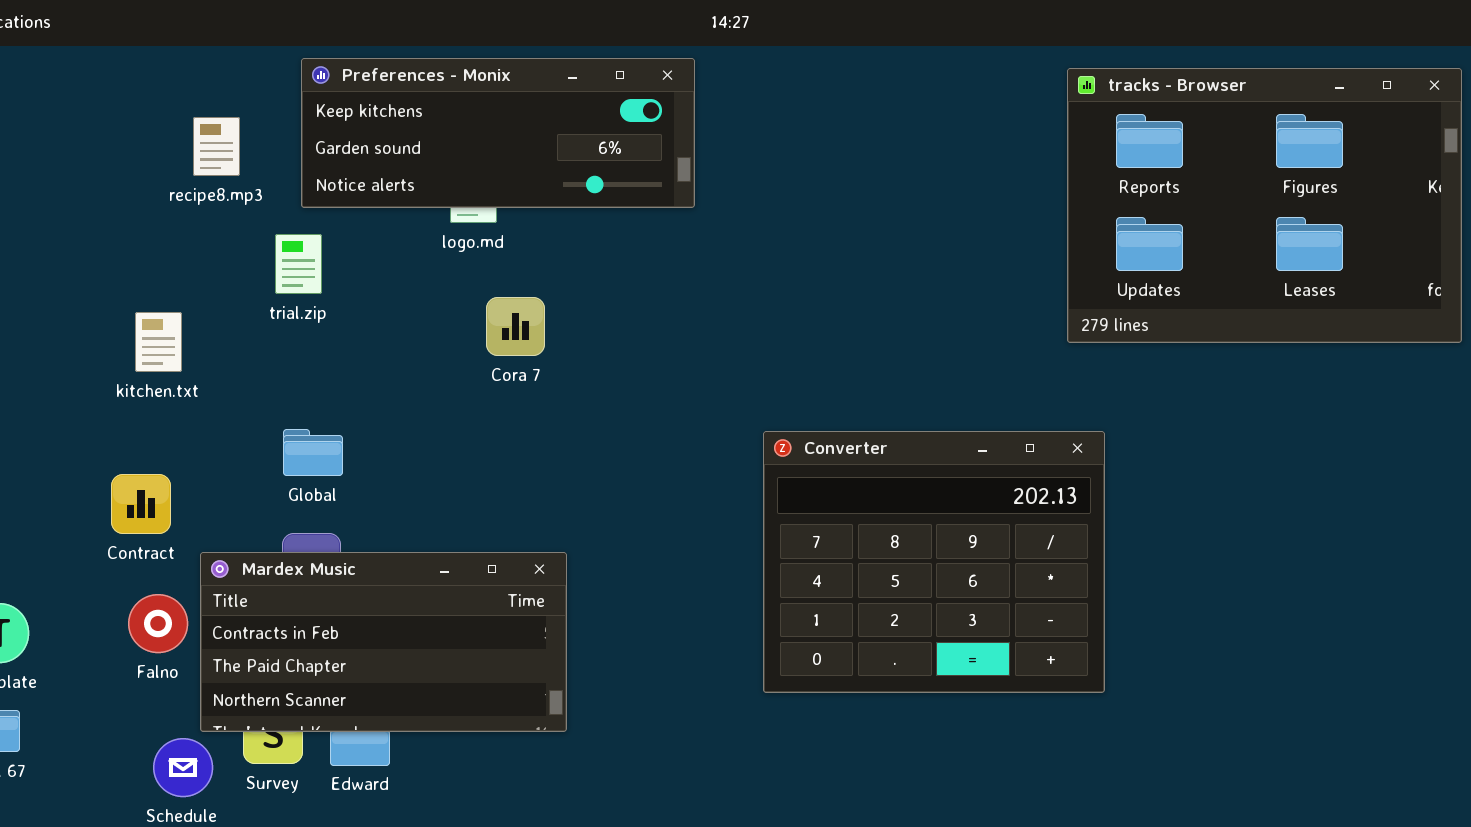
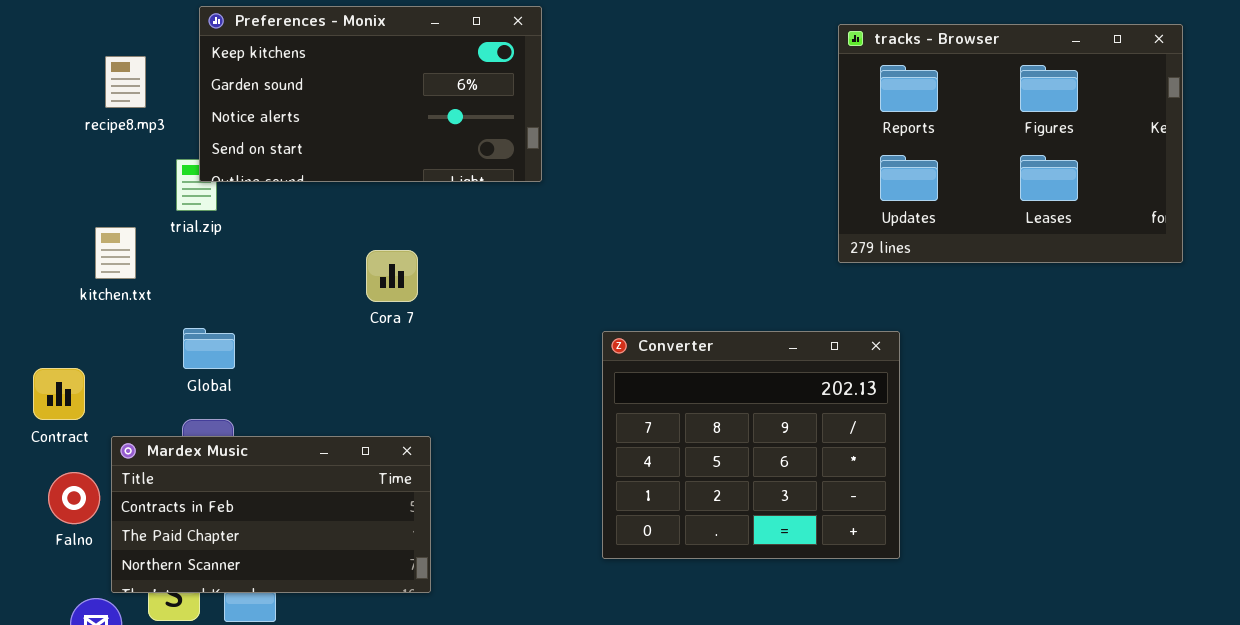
Preferences - Monix: [301,58,695,208] -> [199,6,542,182], resized
tracks - Browser: [1067,68,1462,343] -> [838,24,1183,263], moved
Cora 7: [486,297,545,356] -> [366,250,418,302], moved
kitchen.txt: [135,312,182,372] -> [95,227,136,279], moved

